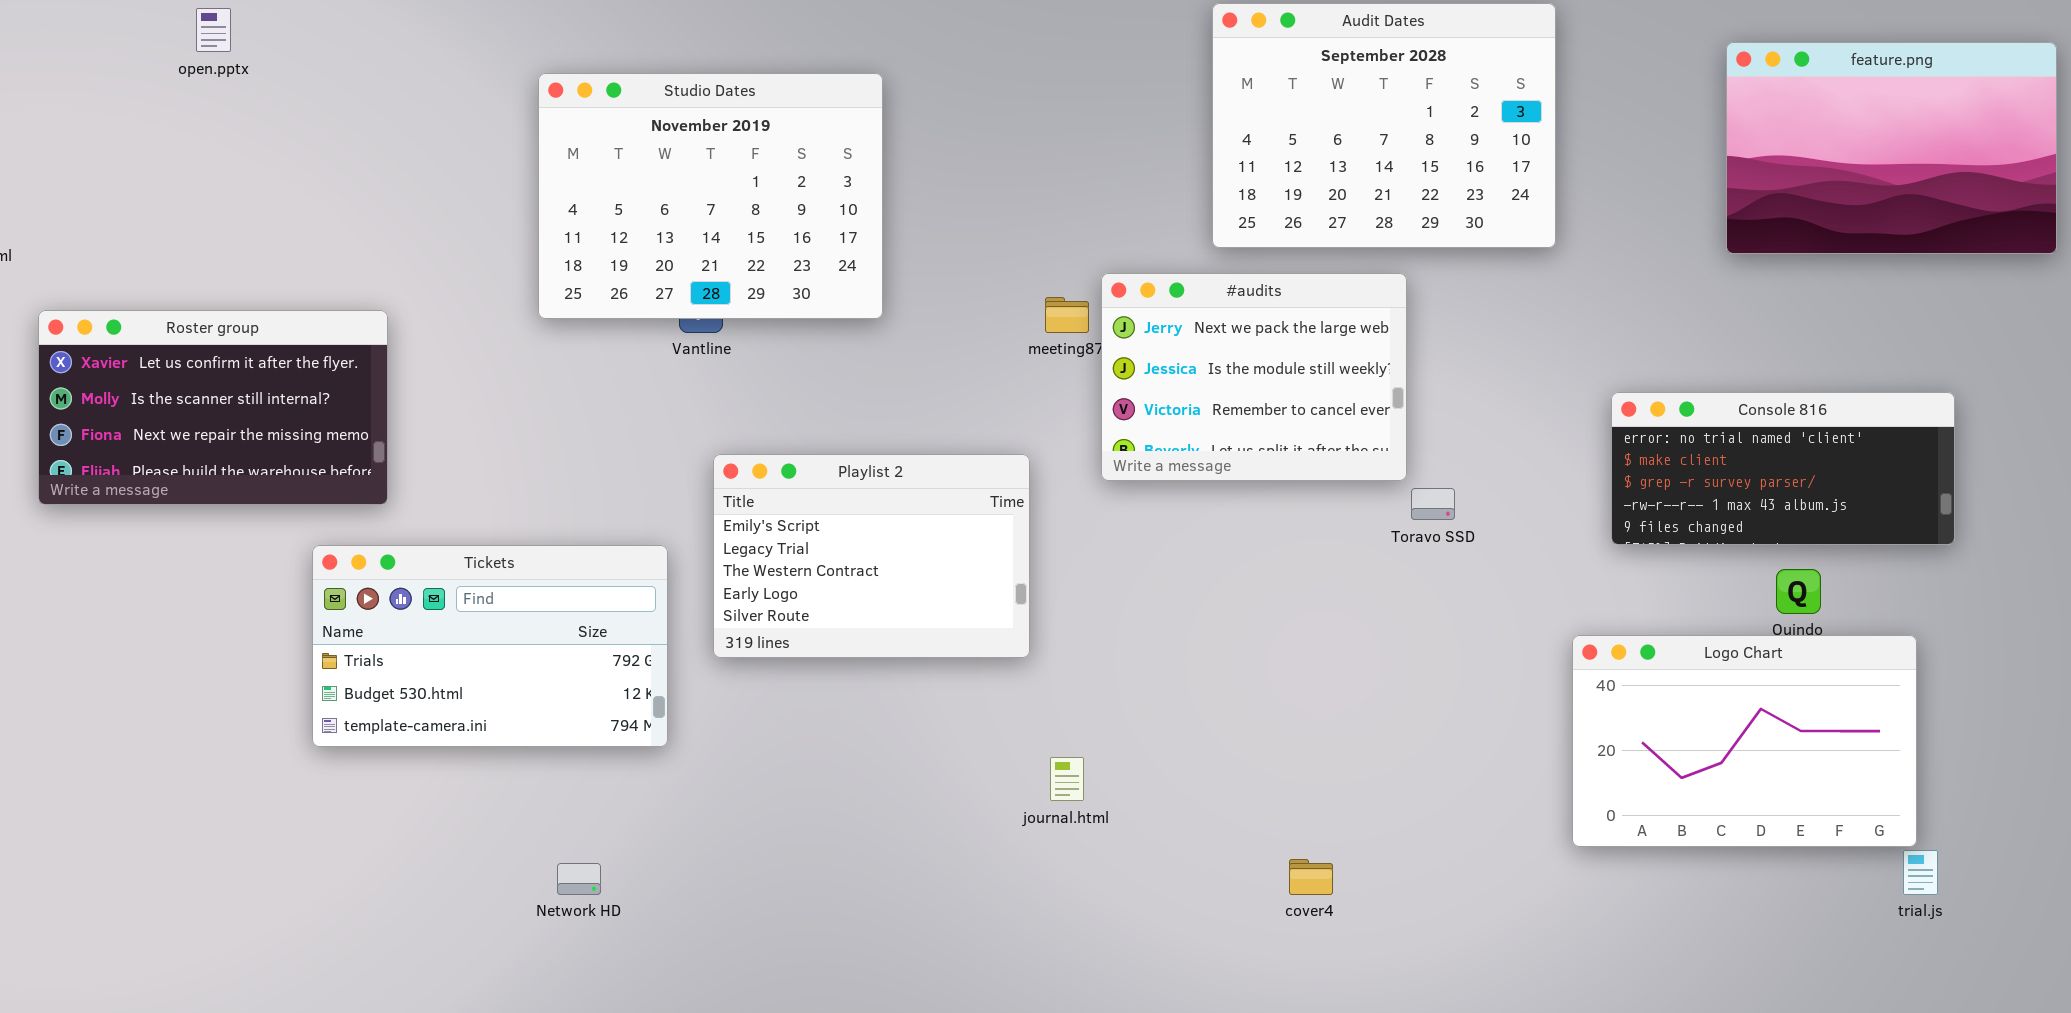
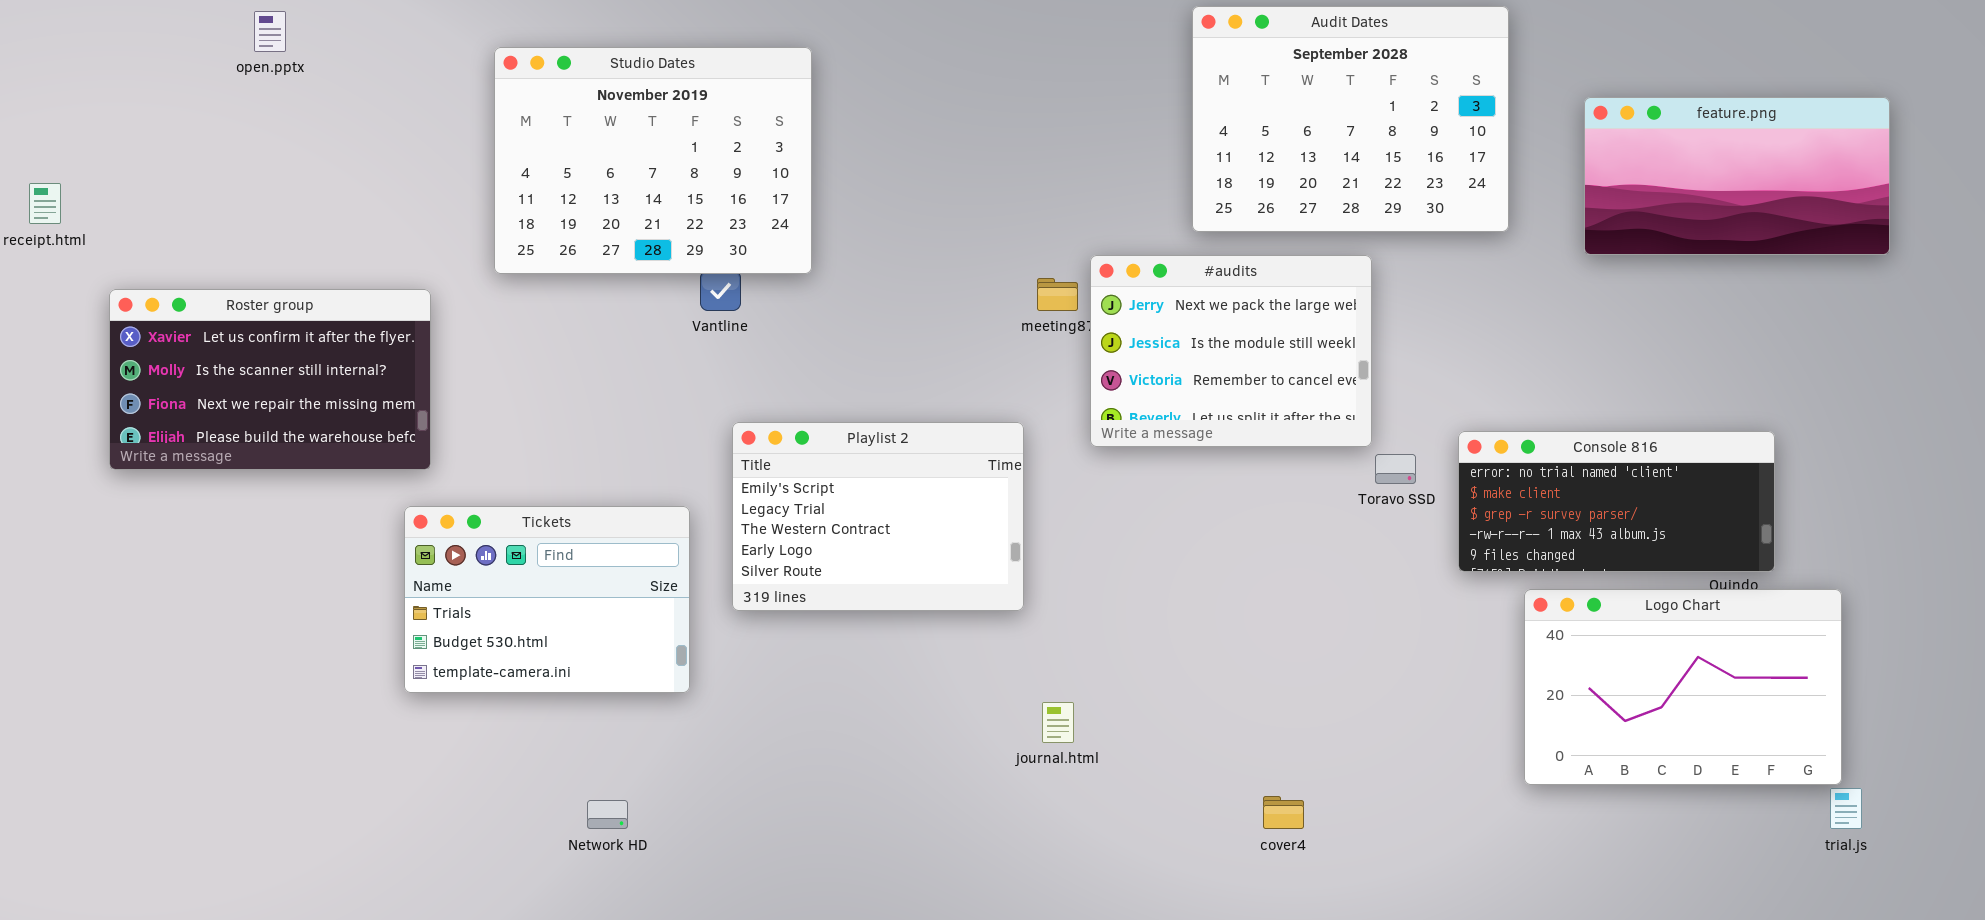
feature.png: [1726,42,2057,254] -> [1584,97,1890,255], moved, resized
Studio Dates: [538,73,883,319] -> [494,47,812,274], moved
Console 816: [1611,392,1955,545] -> [1458,431,1775,572], moved
Tickets: [312,545,668,747] -> [404,506,690,693], resized

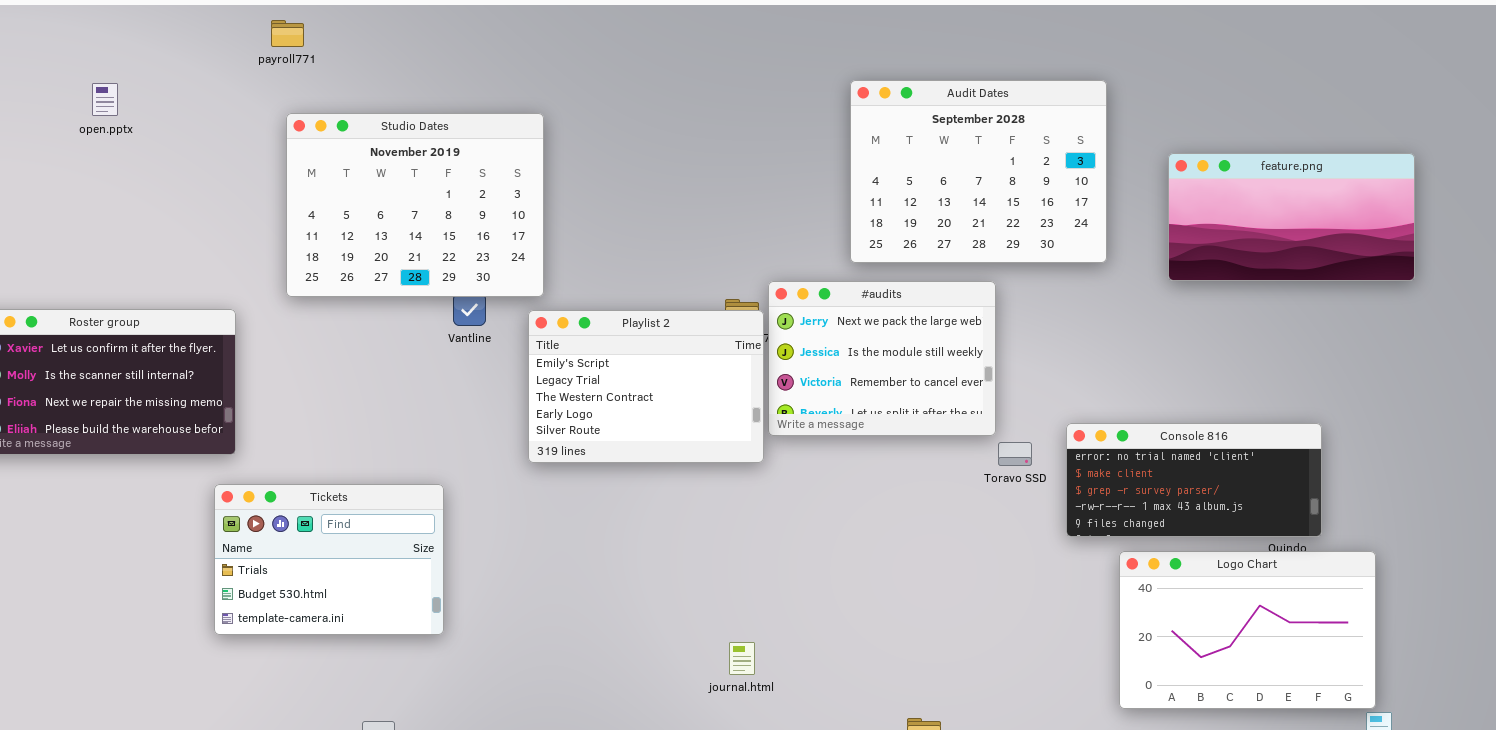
Playlist 2: [732,422,1024,611] -> [528,310,764,463], moved

